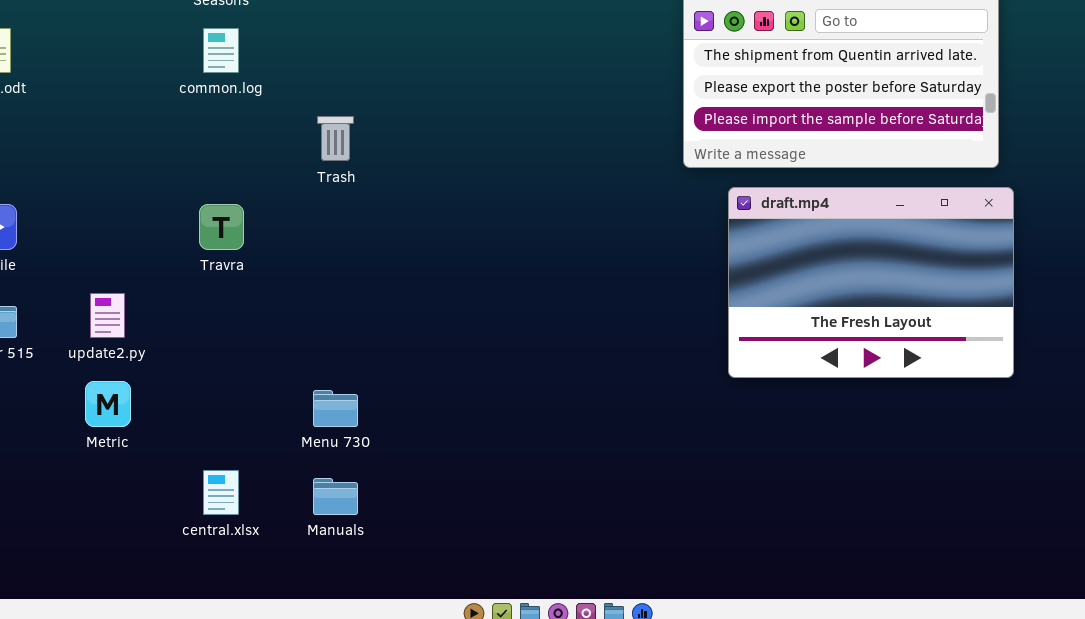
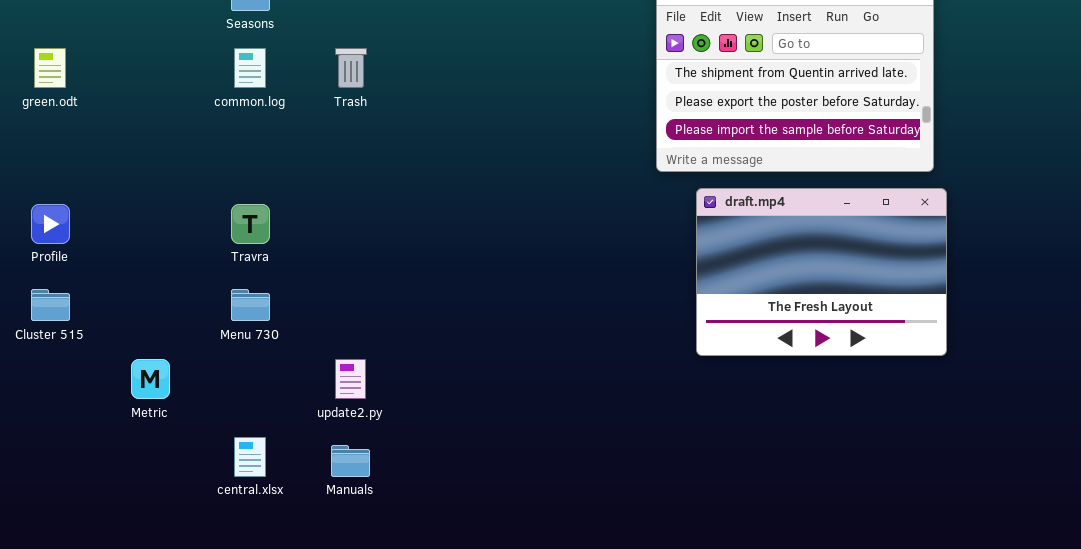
Trash: [317,116,354,161] -> [335,48,367,88], moved
update2.py: [90,293,125,338] -> [335,359,366,399], moved
Menu 730: [313,390,358,427] -> [231,289,270,321], moved

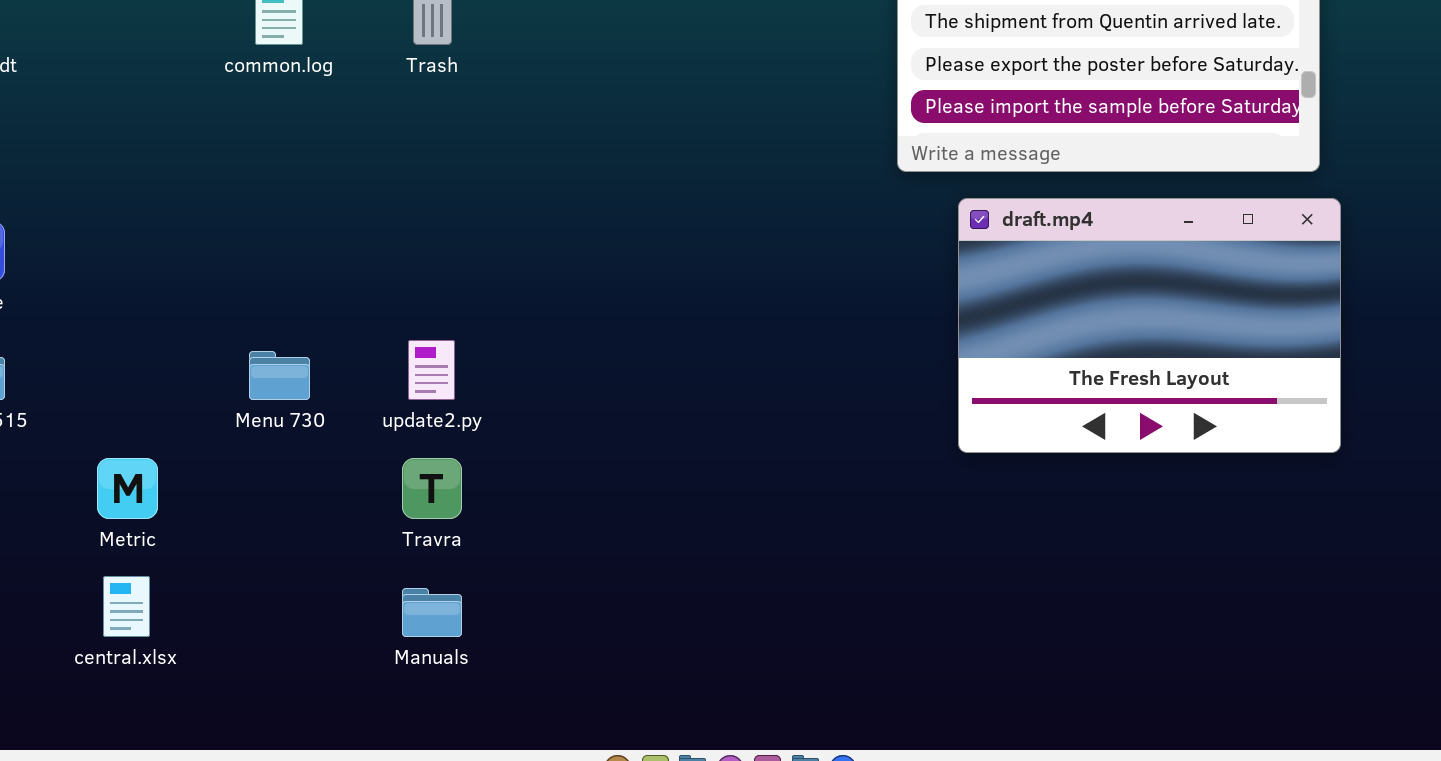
Travra: [231,204,270,244] -> [402,458,462,519], moved
update2.py: [335,359,366,399] -> [408,340,455,400], moved
central.xlsx: [234,437,266,477] -> [103,576,150,637], moved

